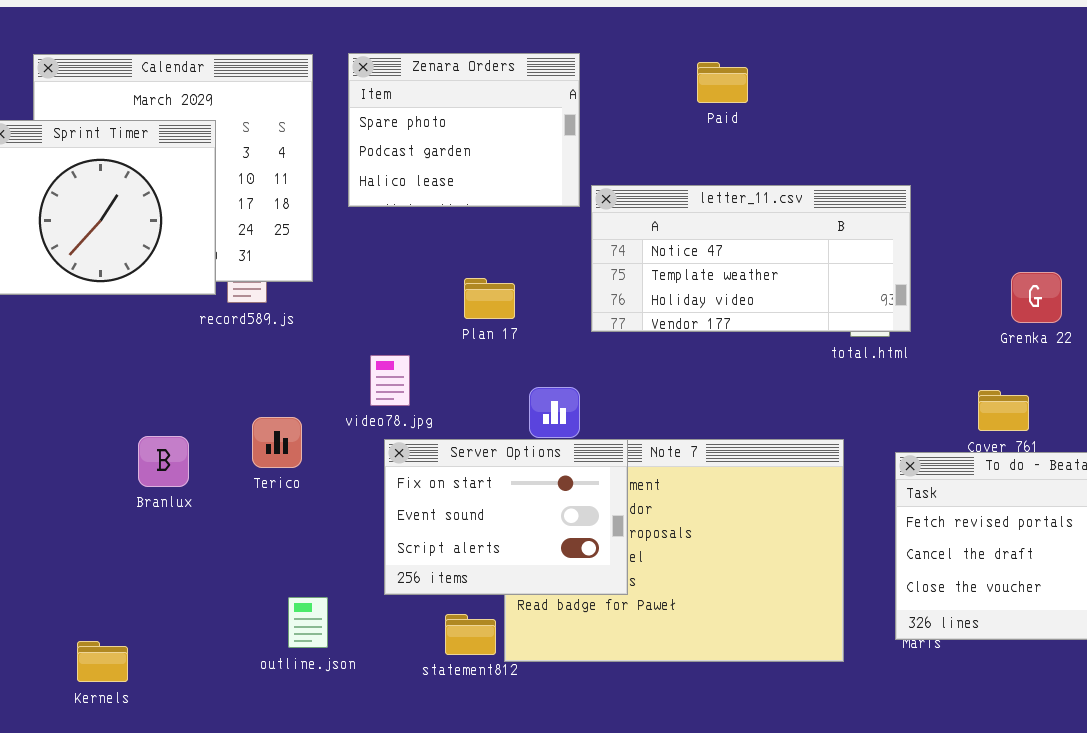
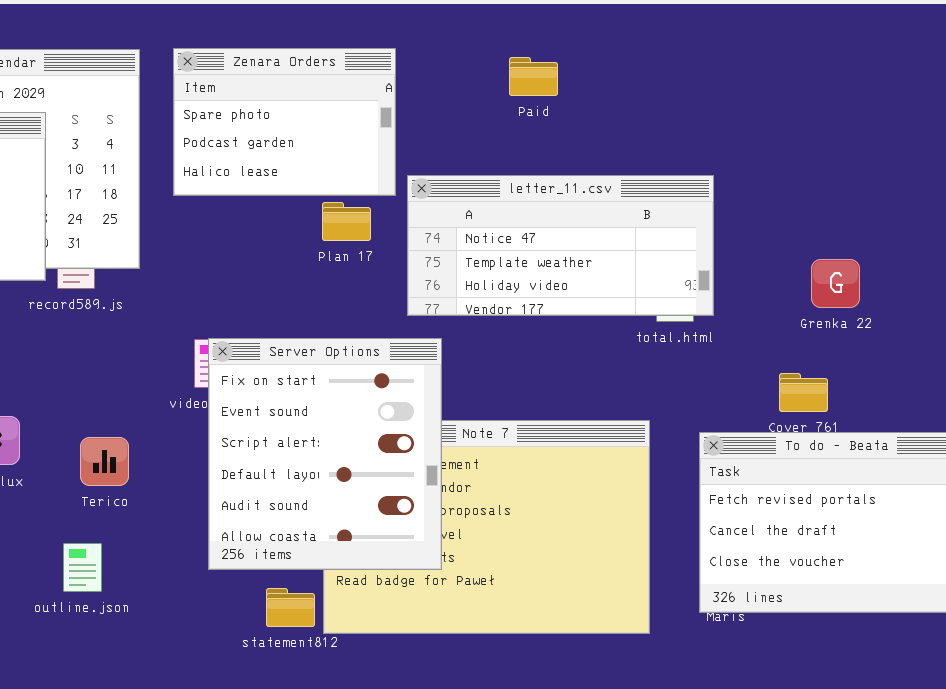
Plan 17: [464,278,515,319] -> [322,202,371,241], moved
Terico: [252,417,302,468] -> [80,437,129,486], moved
Server Options: [384,439,628,595] -> [208,338,442,570], resized
outline.json: [288,597,328,648] -> [63,543,102,592], moved

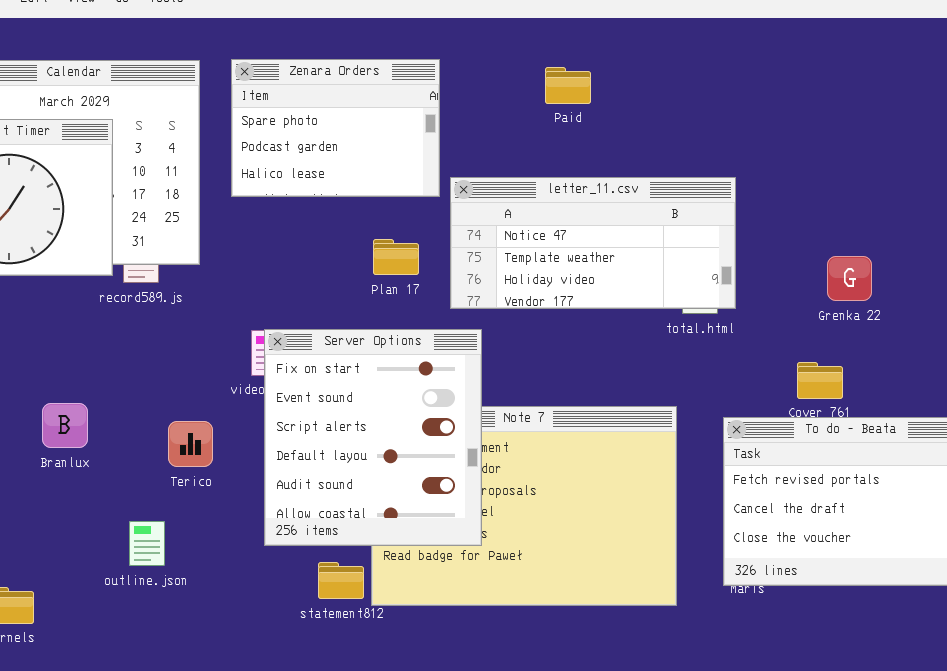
Plan 17: [322,202,371,241] -> [373,239,419,275], moved
Terico: [80,437,129,486] -> [168,421,213,467], moved

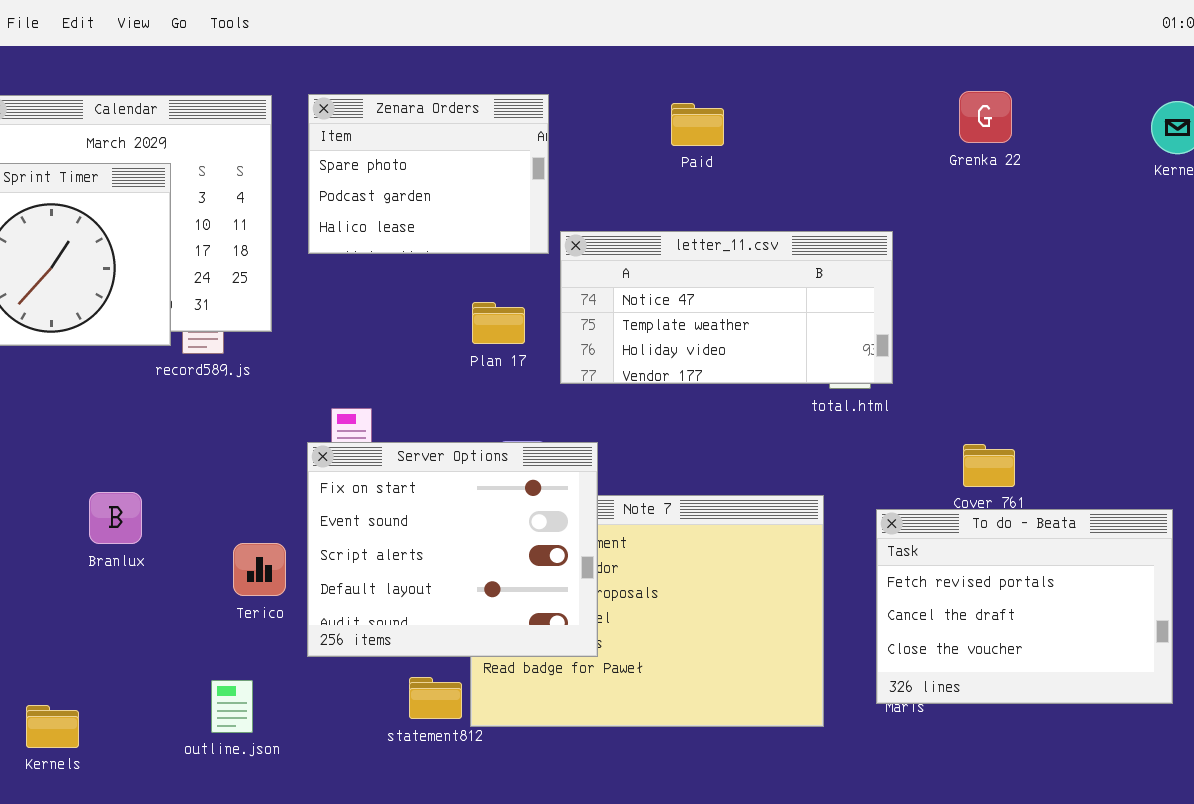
Grenka 22: [827,256,872,301] -> [959,91,1012,143], moved
Server Options: [264,329,482,546] -> [307,442,598,657], resized
Terico: [168,421,213,467] -> [233,543,286,596], moved
outline.json: [129,521,165,566] -> [211,680,253,733], moved

